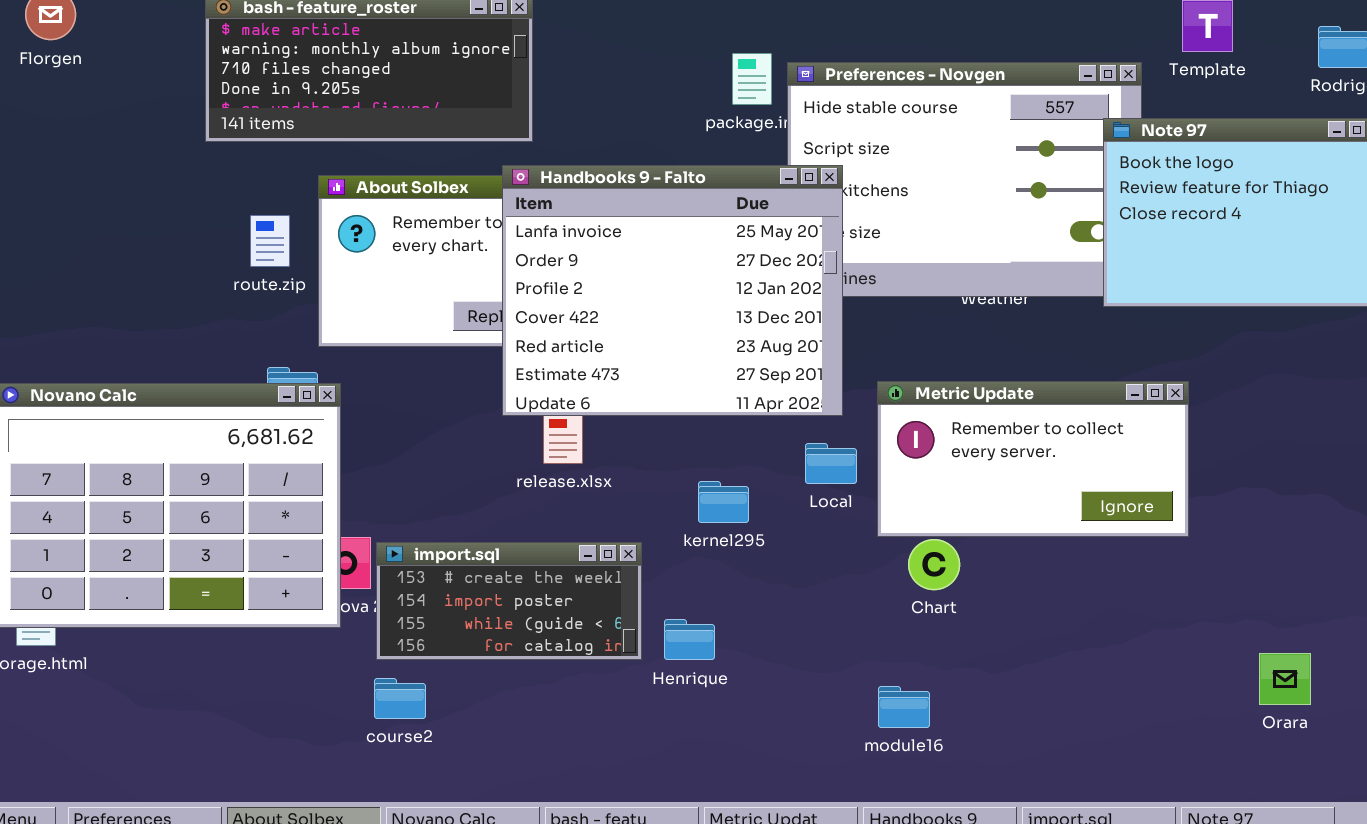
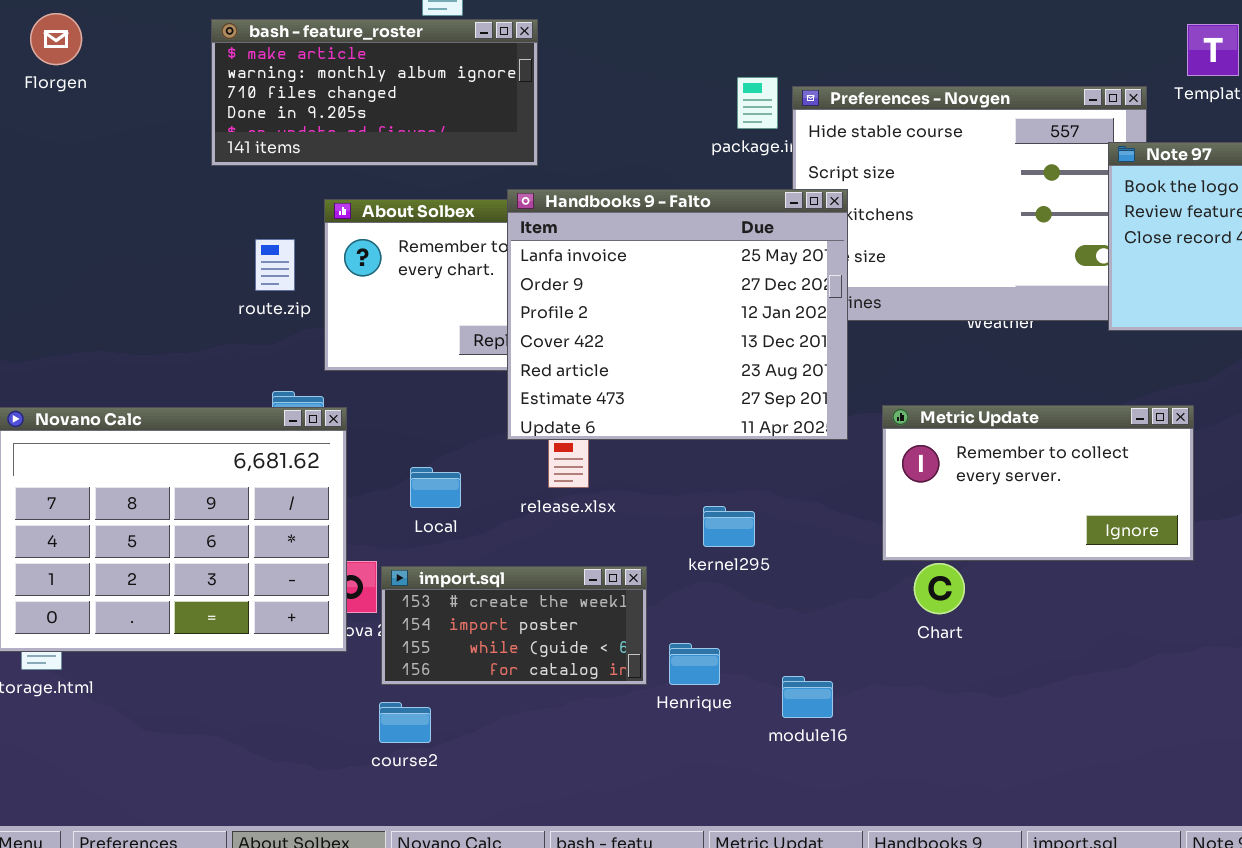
Local: [805,443,857,484] -> [410,467,461,508], moved
module16: [878,686,930,728] -> [782,676,833,718], moved

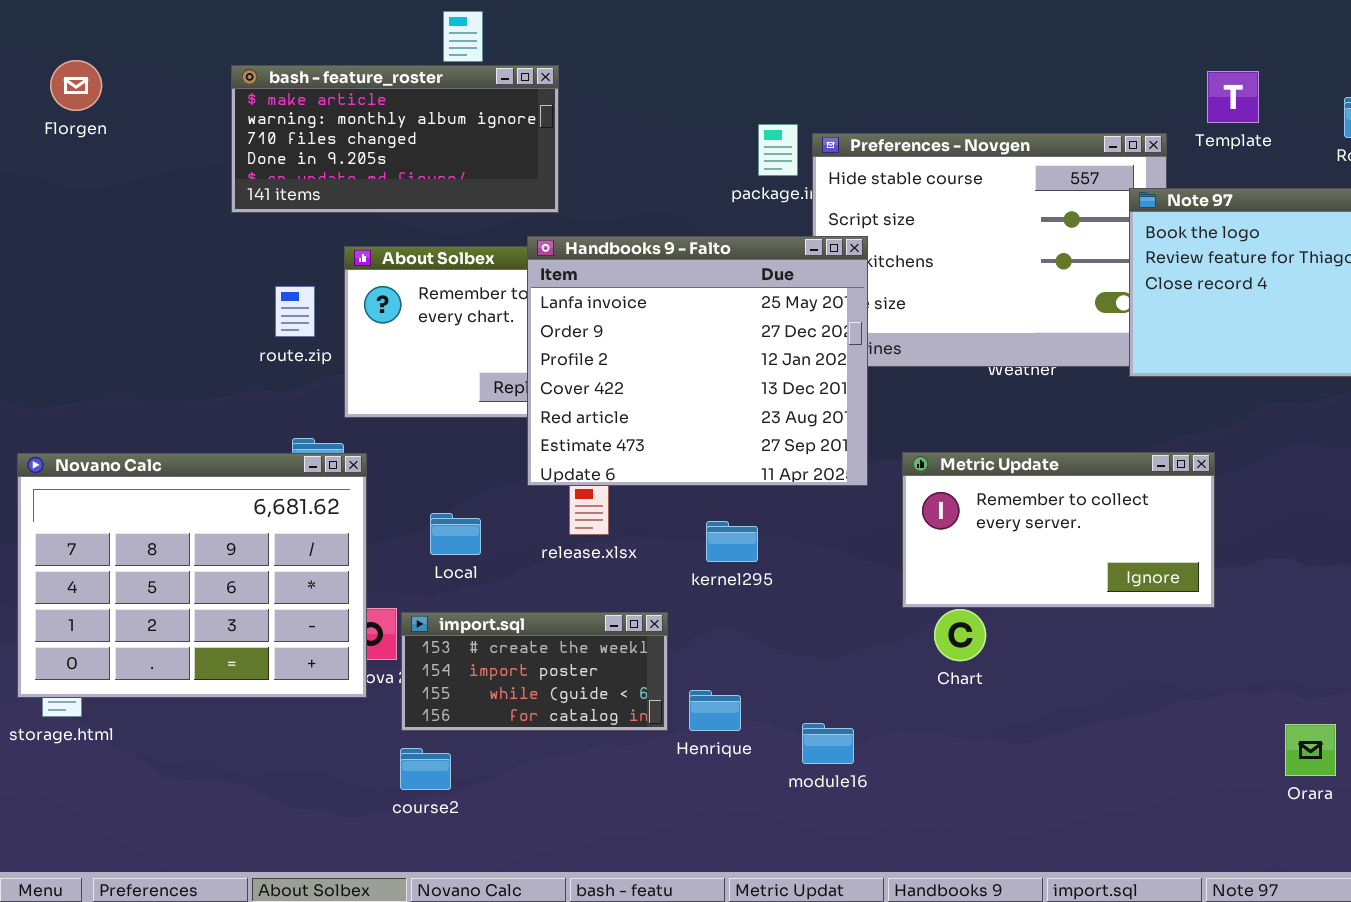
kernel295: [703,506,755,547] -> [706,521,758,562], moved

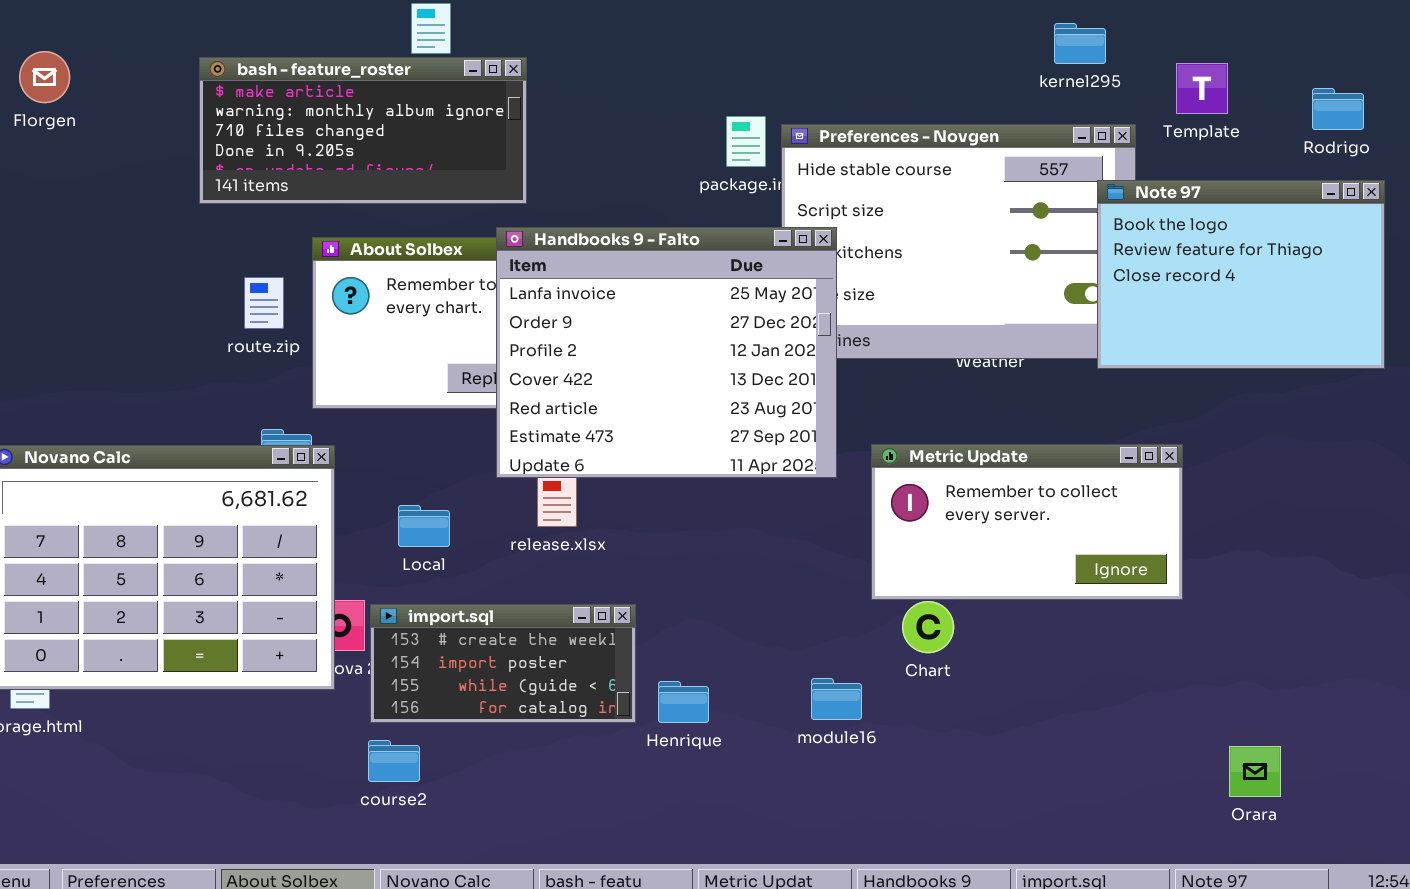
kernel295: [706,521,758,562] -> [1054,23,1106,64], moved
module16: [802,723,854,764] -> [811,678,862,720], moved
Orara: [1285,724,1336,776] -> [1229,746,1281,797], moved

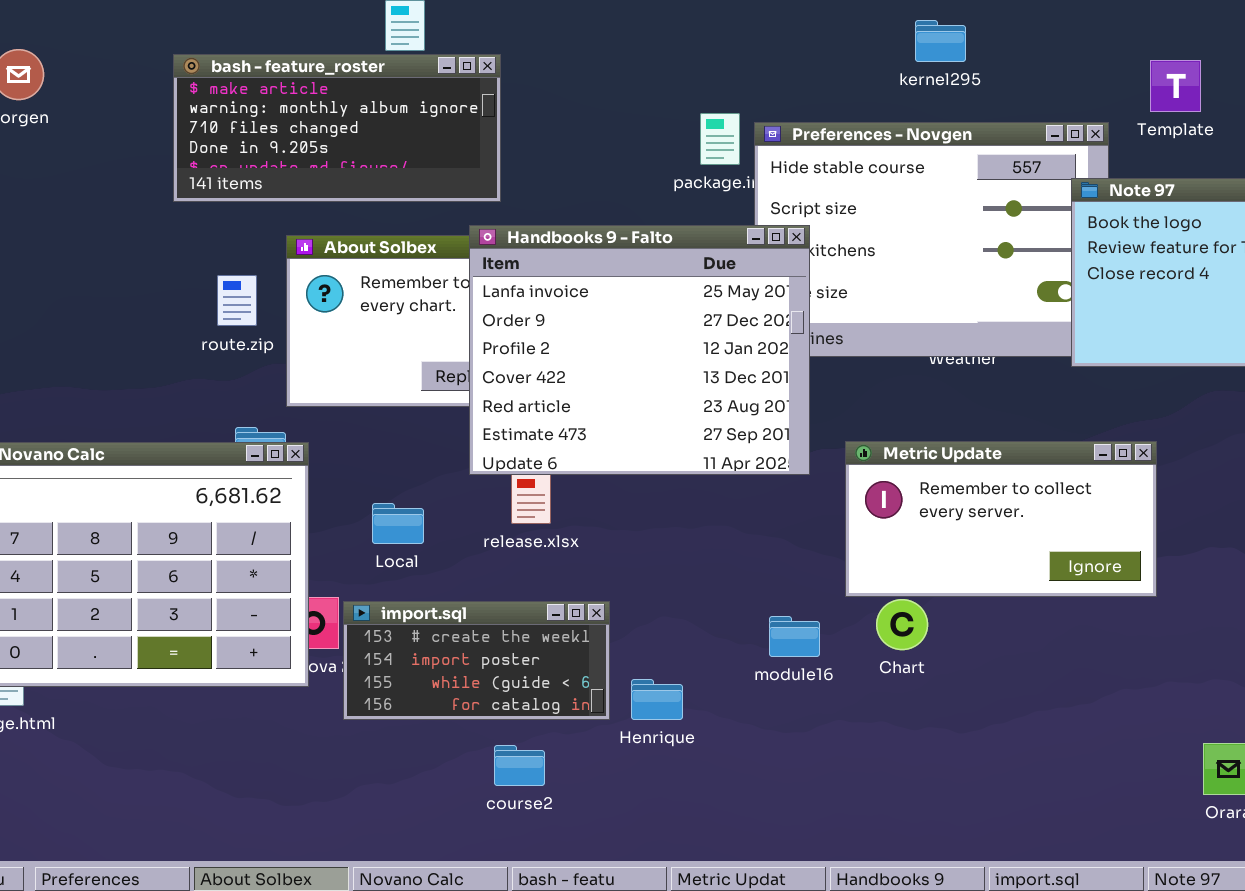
kernel295: [1054,23,1106,64] -> [915,20,966,62], moved
module16: [811,678,862,720] -> [769,616,820,657], moved
course2: [368,740,420,782] -> [494,745,545,786], moved

